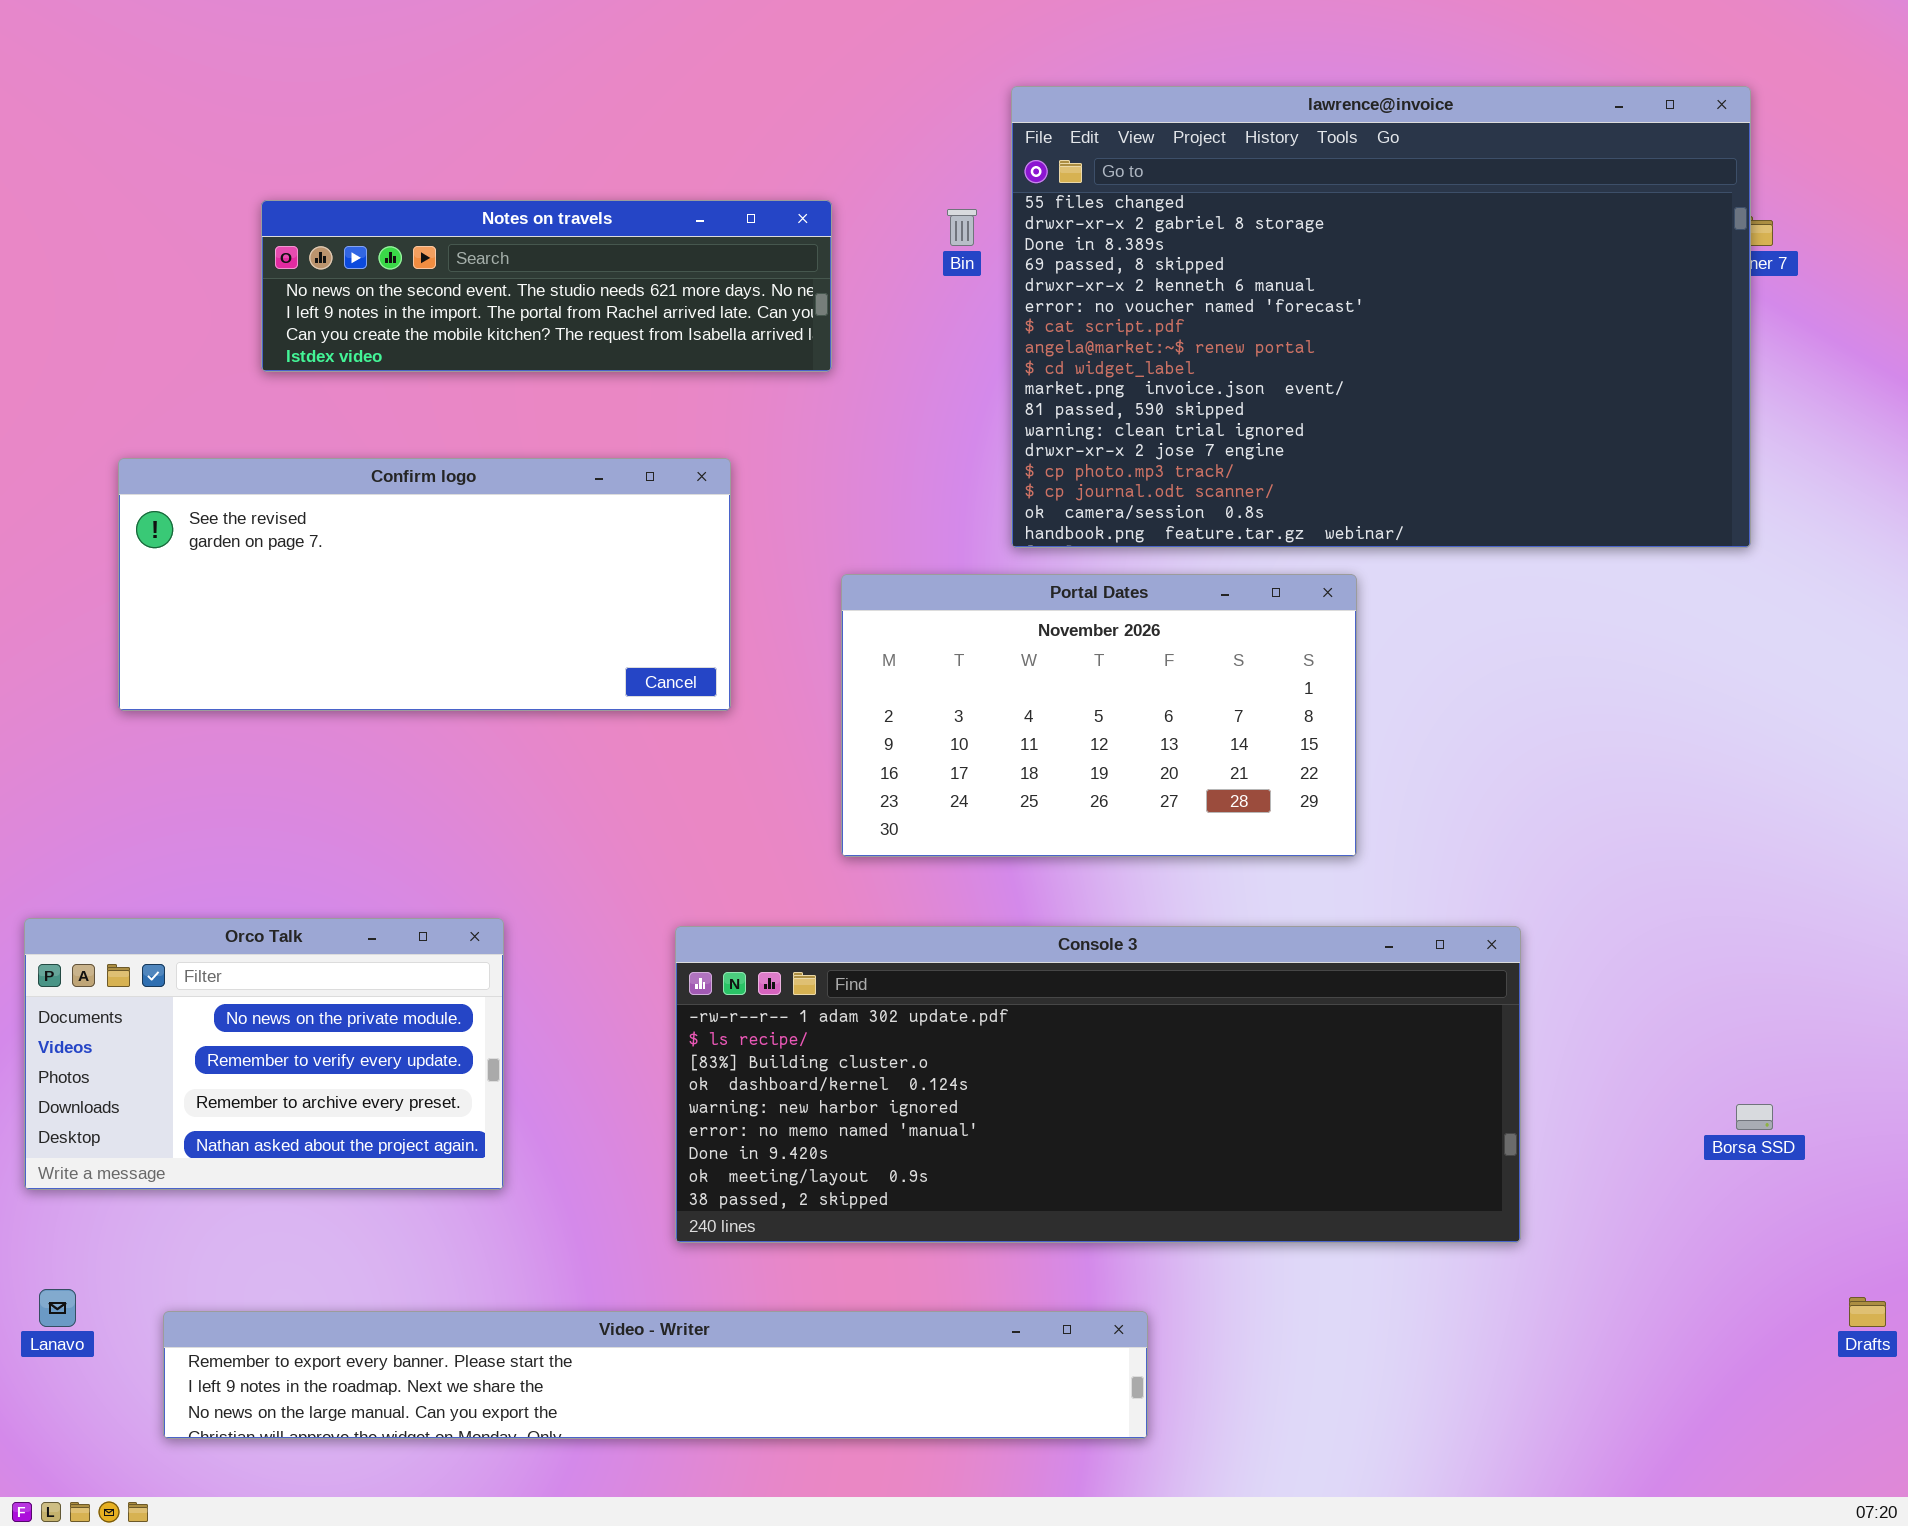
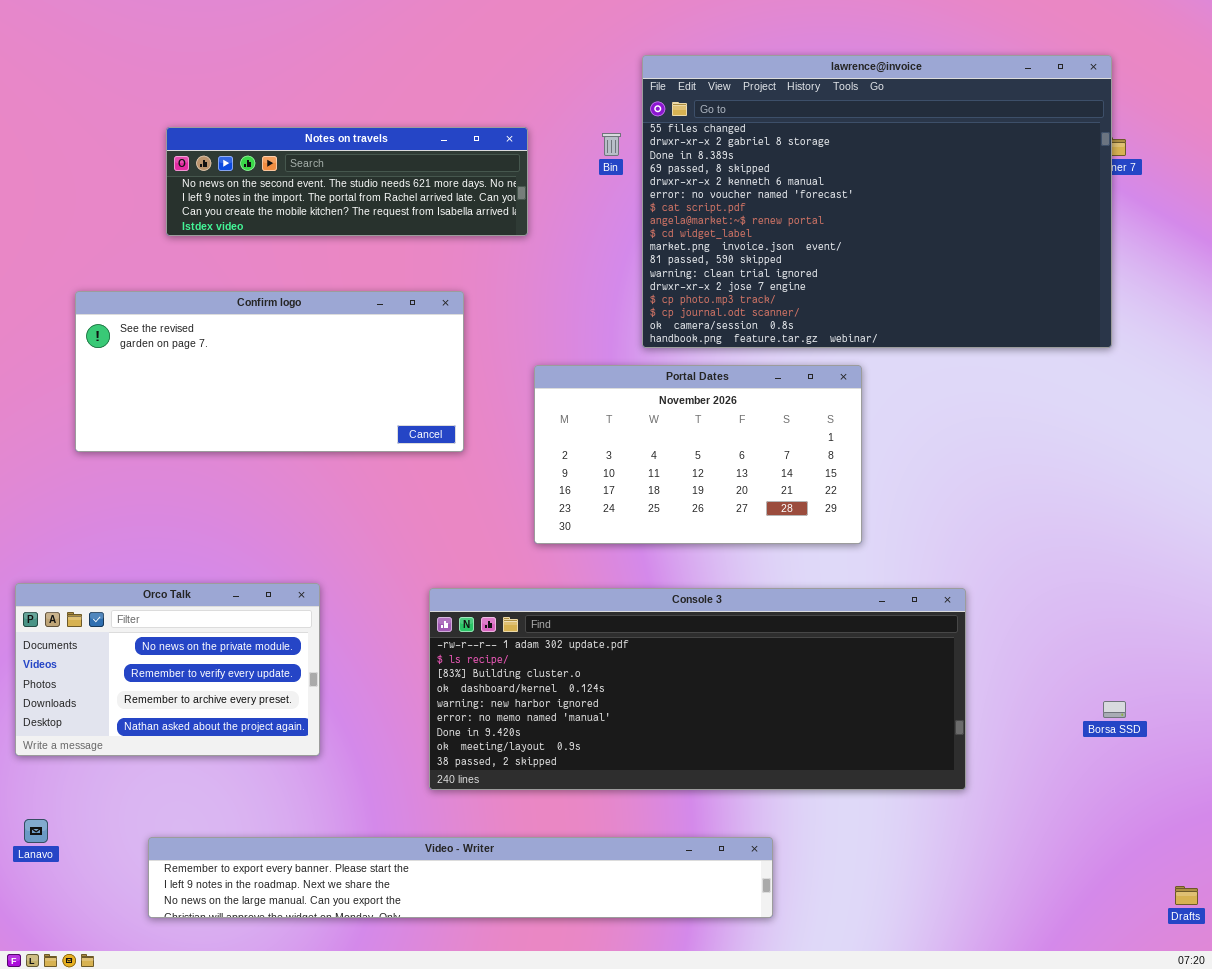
Drafts: [1849,1297,1886,1327] -> [1175,886,1198,905], moved
Video - Writer: [163,1311,1148,1439] -> [148,837,773,918], moved

